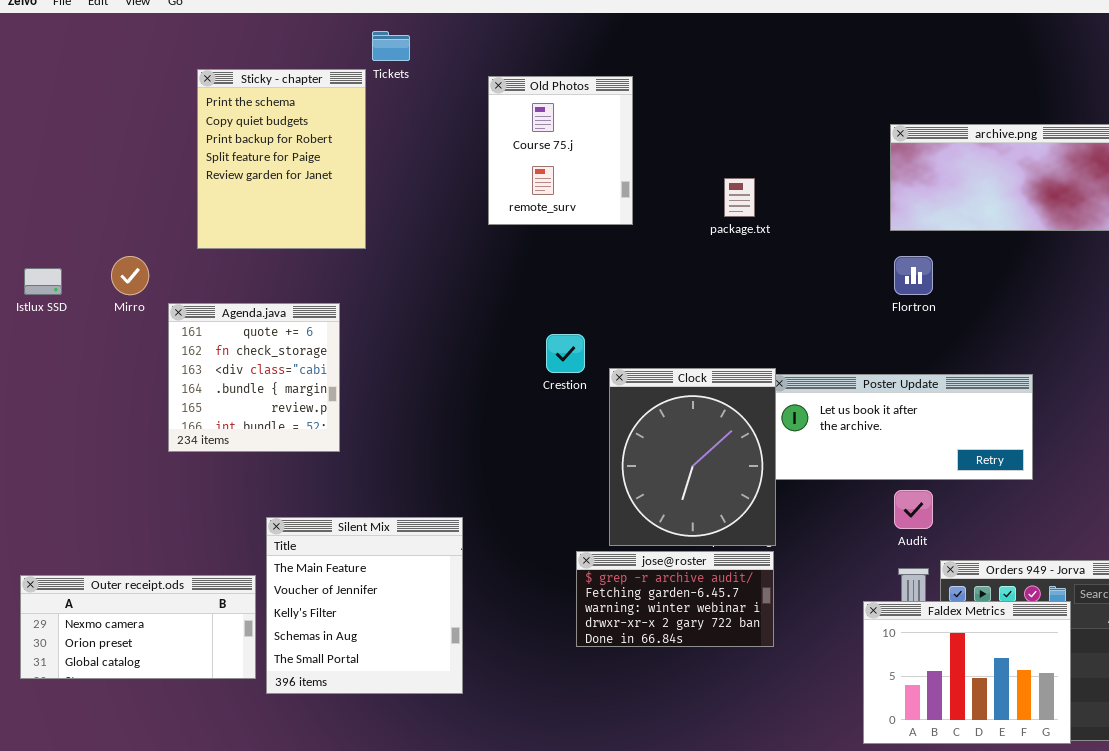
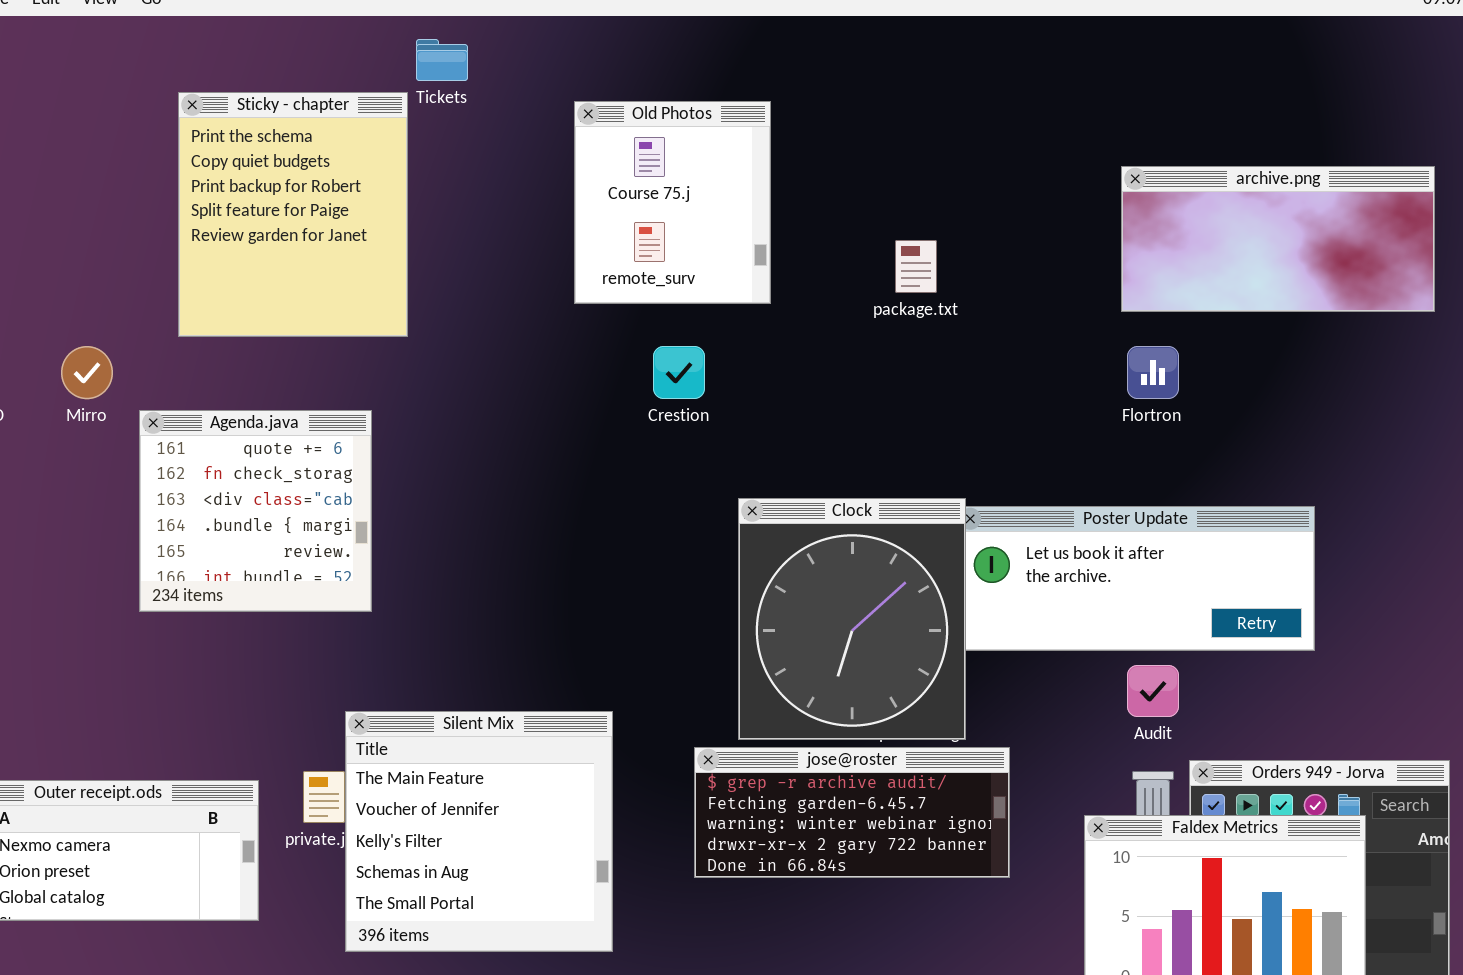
Crestion: [546,334,585,373] -> [653,346,705,399], moved
Silent Mix: [266,517,463,694] -> [345,711,613,952], moved
jose@roster: [576,551,774,647] -> [694,747,1010,878], resized

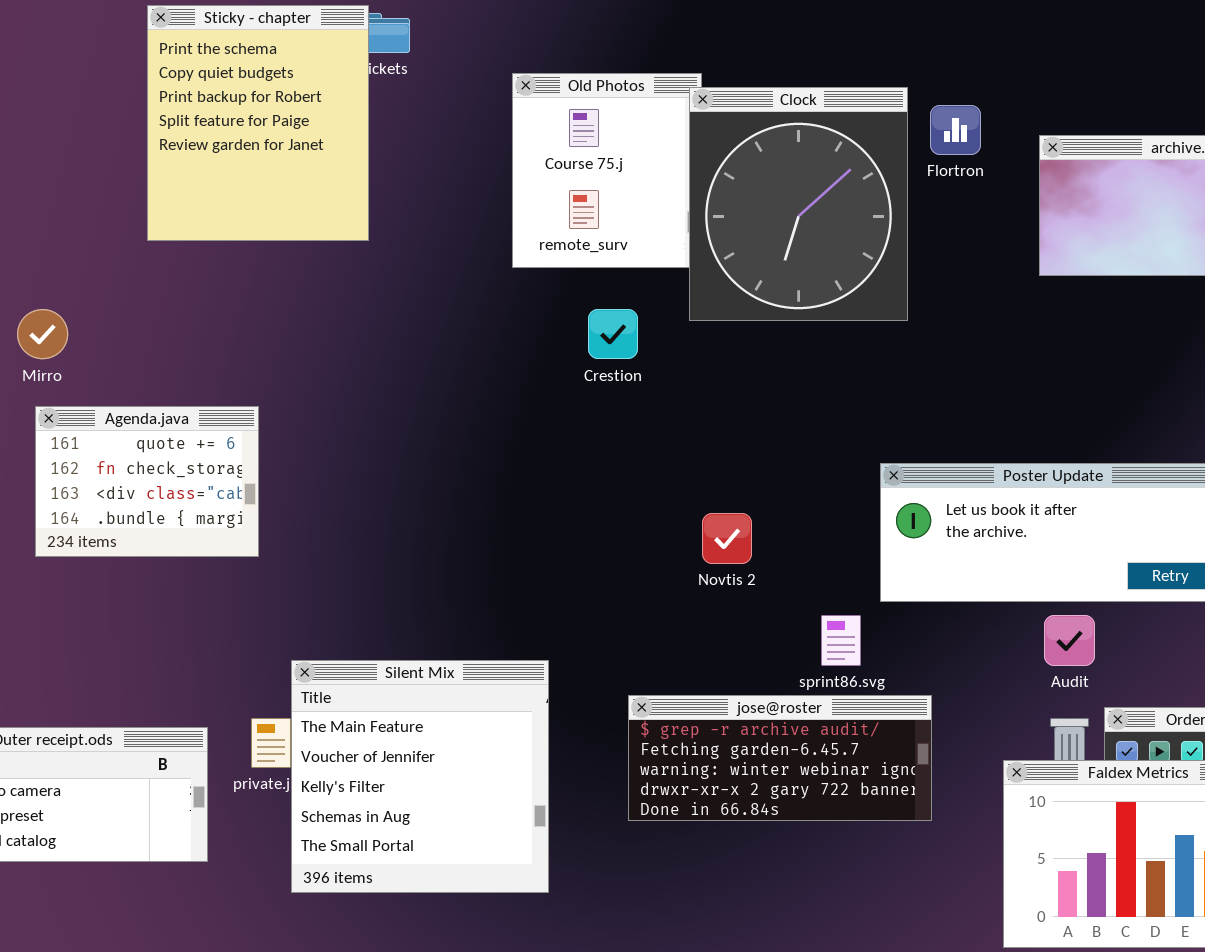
Sticky - chapter: [178,92,408,337] -> [147,5,369,241], moved
Flortron: [1127,346,1179,399] -> [930,105,981,155], moved
Agenda.java: [139,410,372,612] -> [35,406,259,557], moved, resized
Clock: [738,498,966,740] -> [689,87,908,321], moved

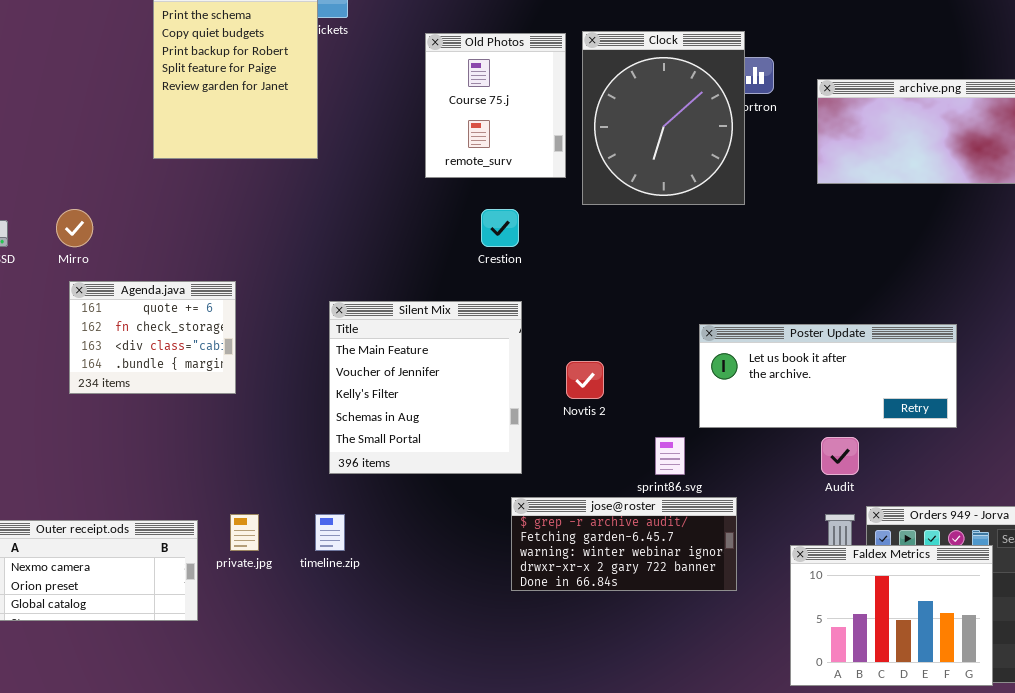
Clock: [689,87,908,321] -> [582,31,745,205], moved
Silent Mix: [291,660,549,893] -> [329,301,522,474], moved

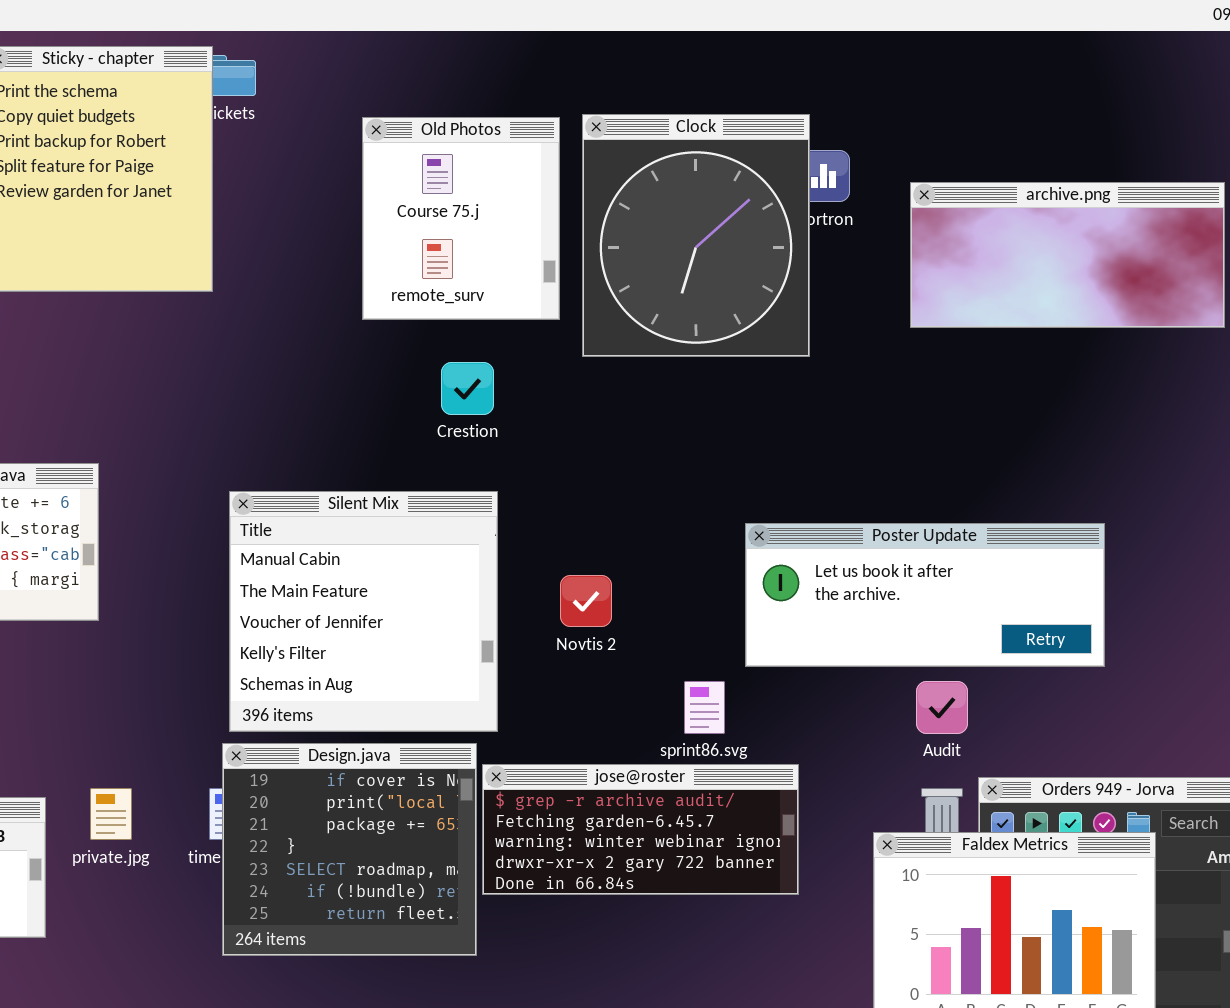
Silent Mix: [329,301,522,474] -> [229,491,498,732], scrolled up 1 row
Design.java: none -> [222,743,477,956], opened

